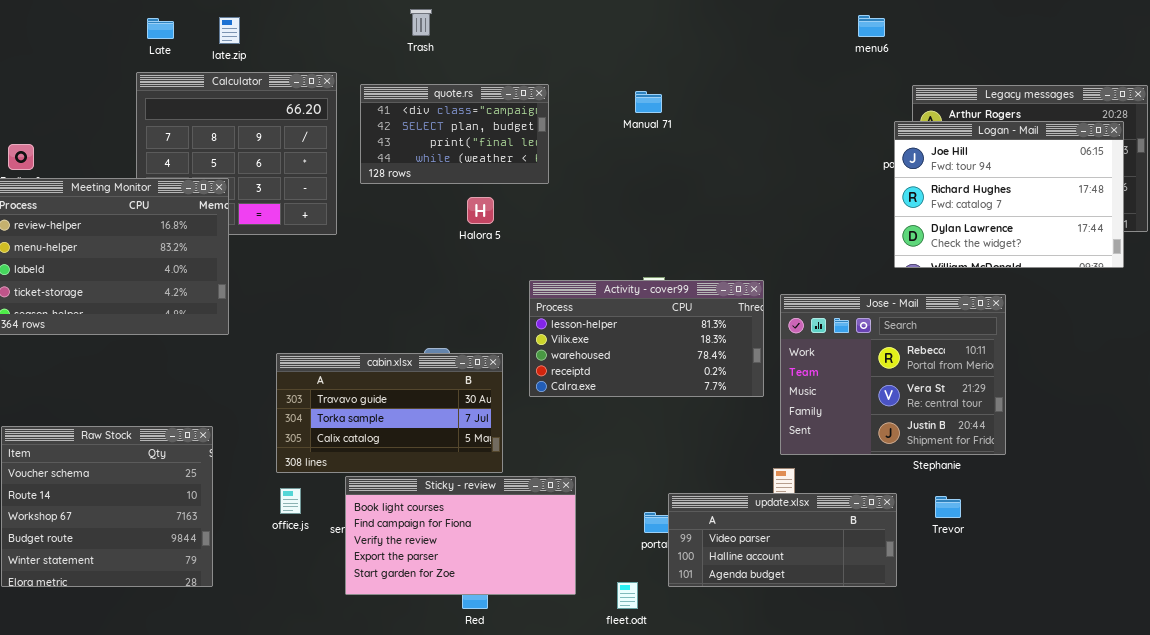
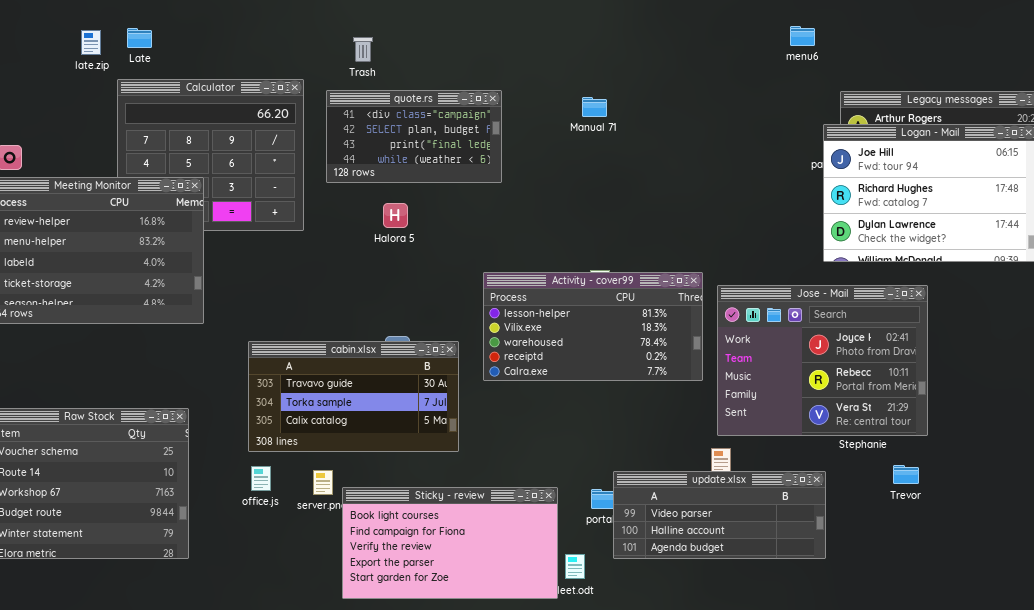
Trash: [410,9,432,36] -> [353,37,373,62], moved
late.zip: [219,17,240,44] -> [81,30,101,55], moved
Halora 5: [467,197,494,224] -> [383,203,408,228], moved
Jose - Mail: [780,294,1006,455] -> [717,285,928,436], scrolled up 1 row
Sticky - review: [345,476,576,595] -> [342,487,558,599], moved
Trevor: [935,496,961,518] -> [893,465,919,484], moved

